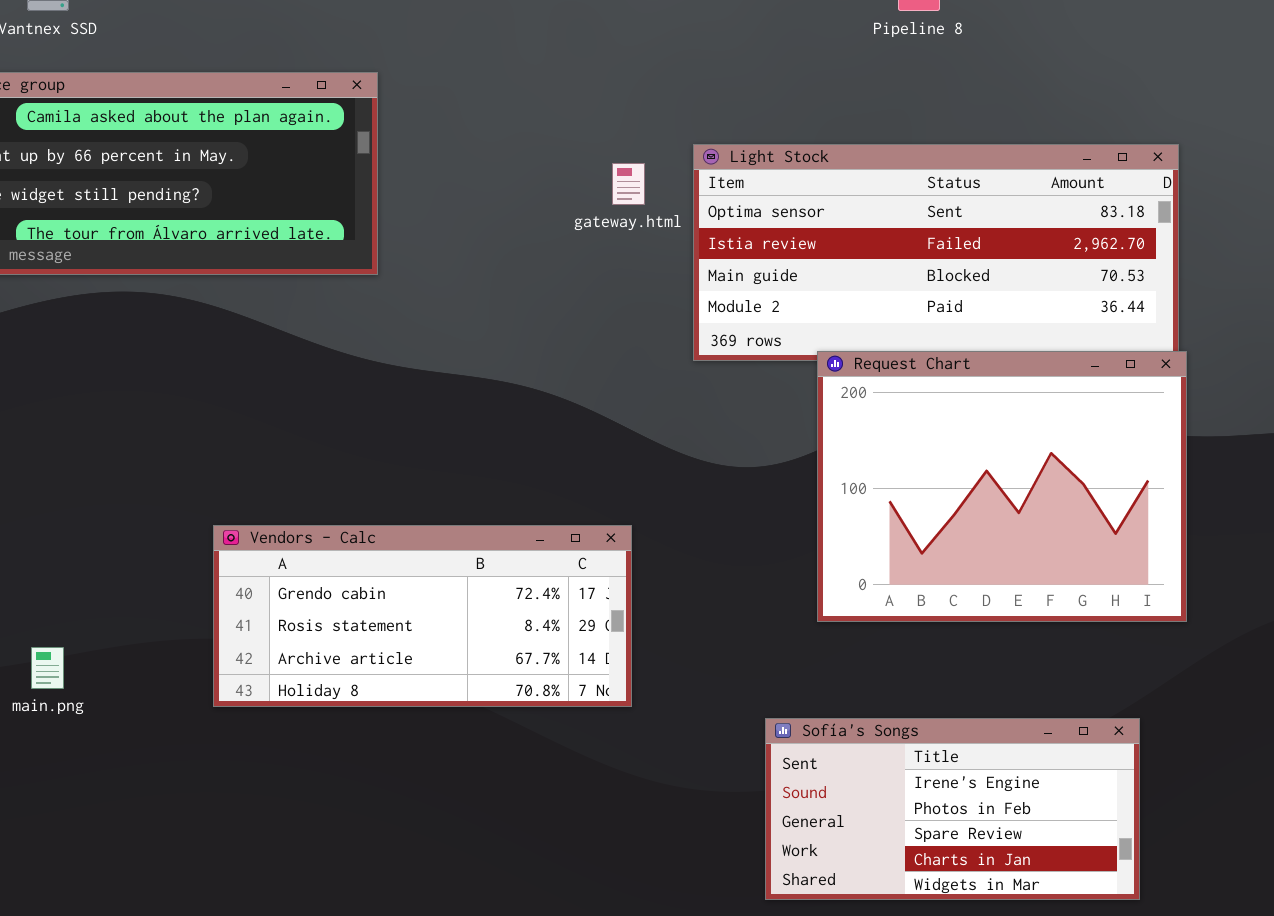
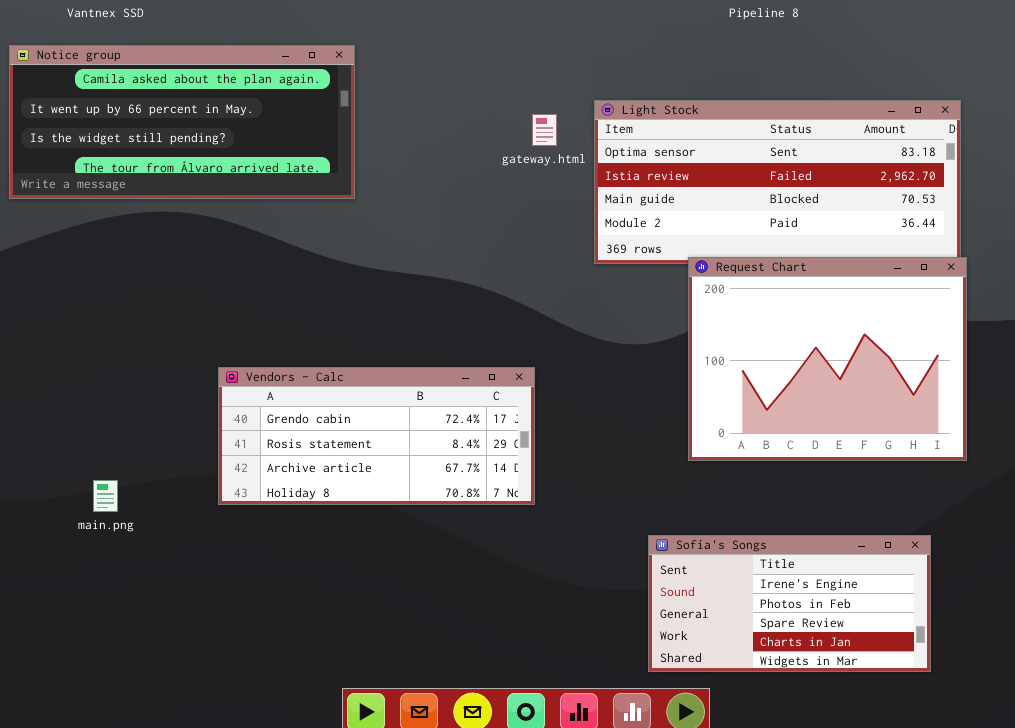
Vendors - Calc: [213,525,632,707] -> [218,367,535,505], moved

